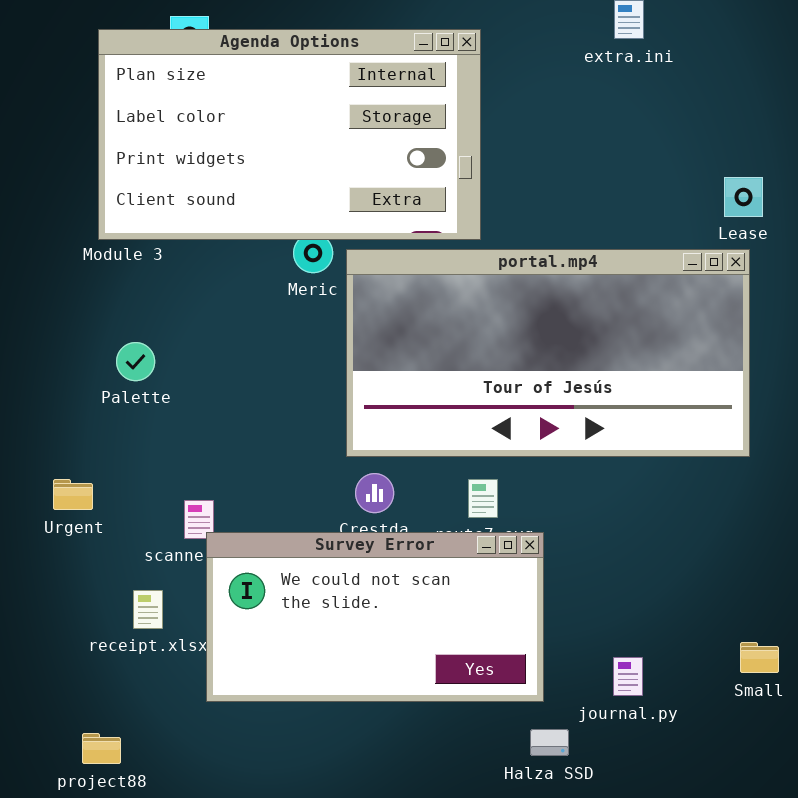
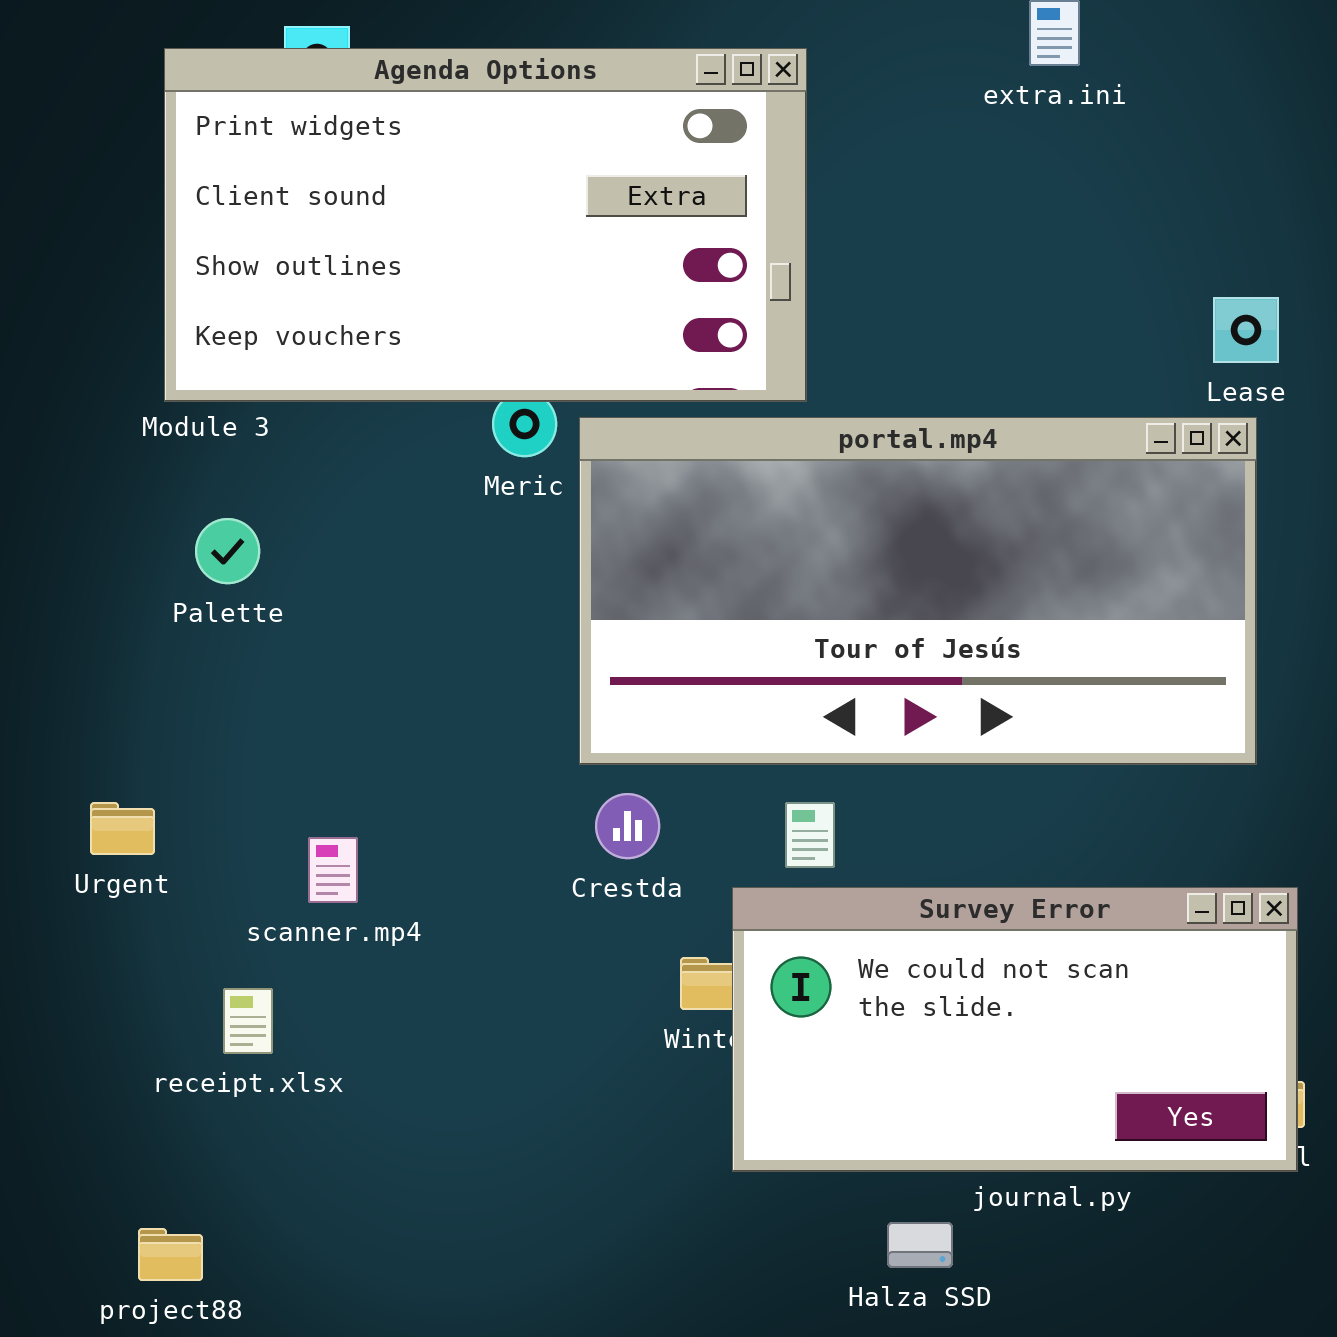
Agenda Options: [98,29,481,240] -> [164,48,807,402], scrolled down 2 rows
Palette: [116,342,155,381] -> [195,518,260,584], moved
Survey Error: [206,532,544,702] -> [732,887,1298,1172], moved

